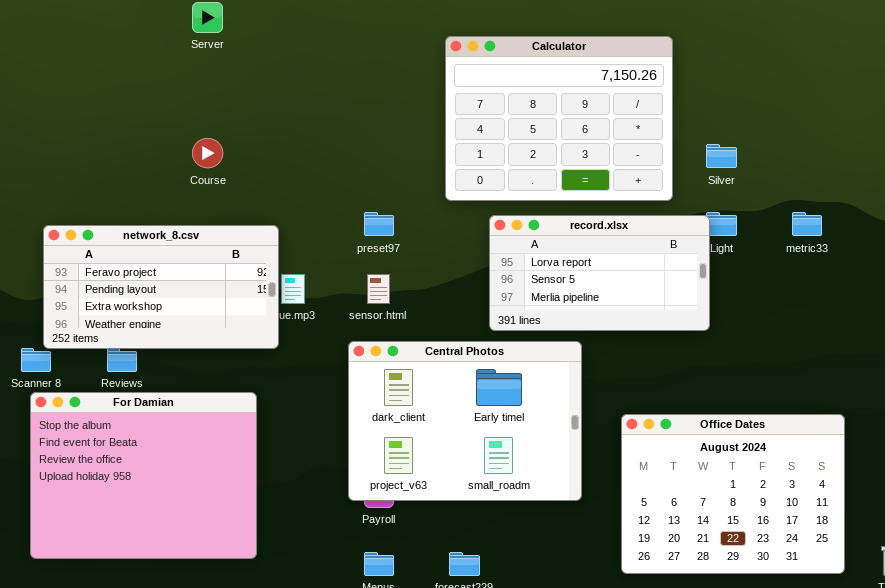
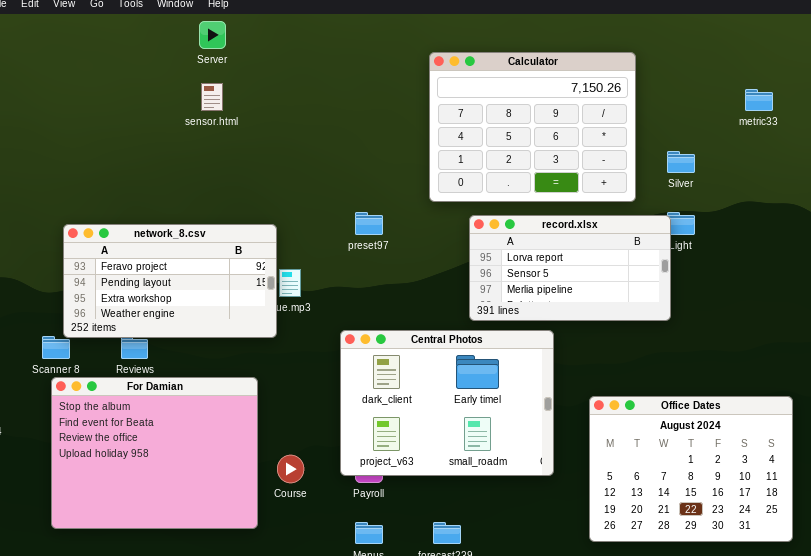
Course: [192,138,223,168] -> [277,455,304,483], moved
metric33: [792,212,822,236] -> [745,89,773,111], moved
sensor.html: [367,274,390,304] -> [201,83,223,111], moved

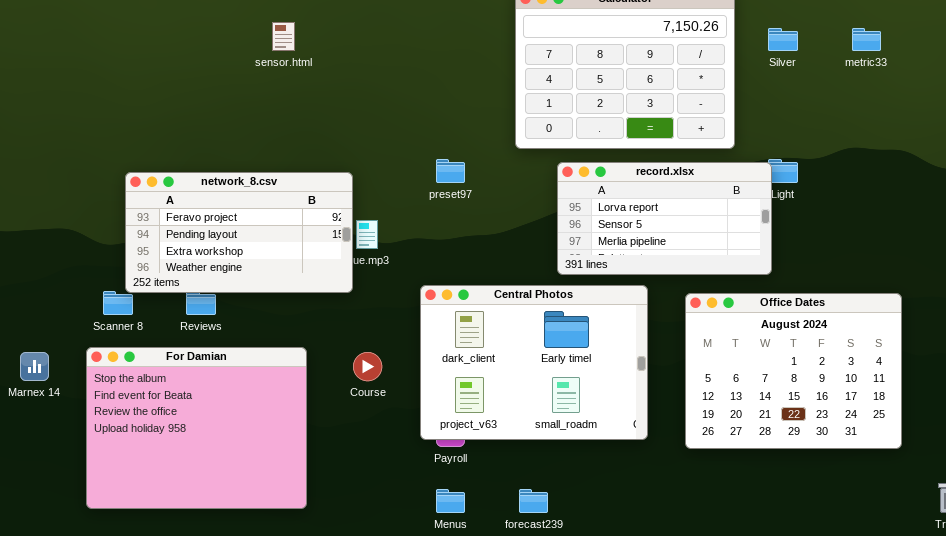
Silver: [667,151,695,173] -> [768,28,798,51], moved
For Damian: [51,377,258,529] -> [86,347,307,509], moved
Office Dates: [589,396,793,542] -> [685,293,902,449], moved
Course: [277,455,304,483] -> [353,352,382,381], moved

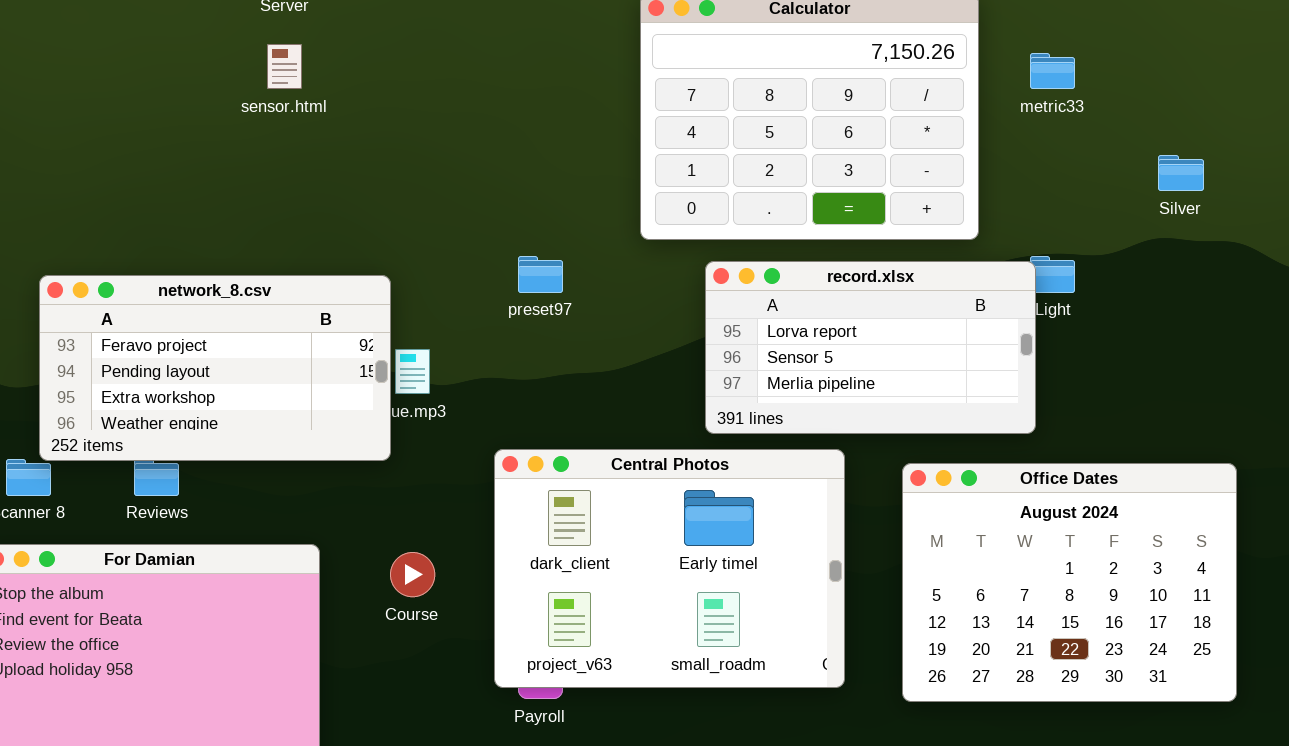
Silver: [768,28,798,51] -> [1158,155,1204,191], moved
metric33: [852,28,881,51] -> [1030,53,1075,89], moved

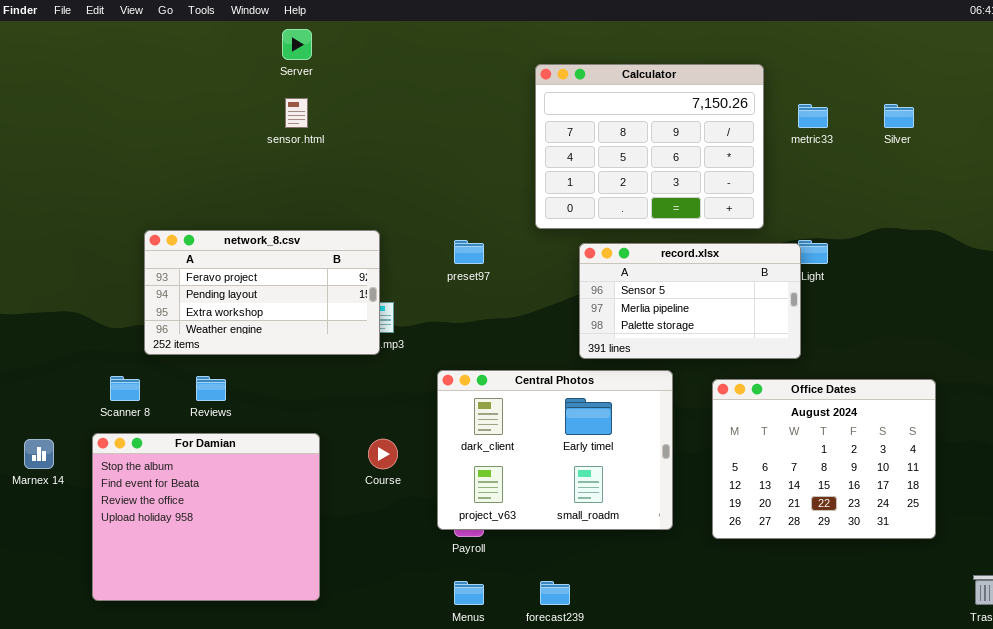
Silver: [1158,155,1204,191] -> [884,104,914,128], moved
record.xlsx: [705,261,1036,434] -> [579,243,801,359], scrolled down 1 row
network_8.csv: [39,275,391,461] -> [144,230,380,355], moved

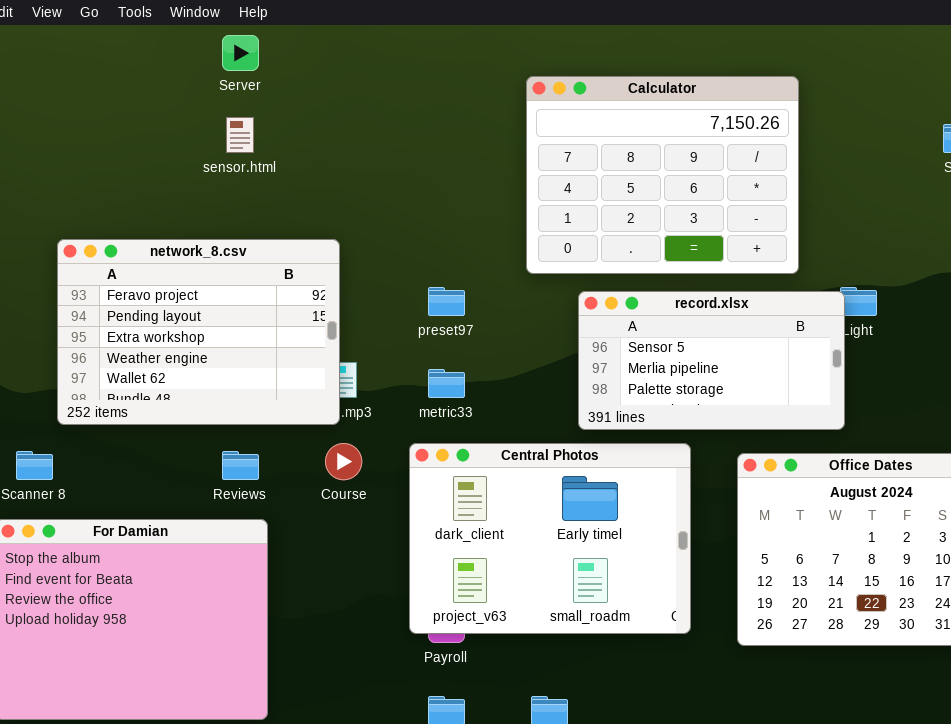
metric33: [798,104,828,128] -> [428,369,465,398], moved
network_8.csv: [144,230,380,355] -> [57,239,340,425], resized
Reviews: [196,376,226,401] -> [222,451,259,480], moved
Course: [368,439,398,469] -> [325,443,362,480], moved

